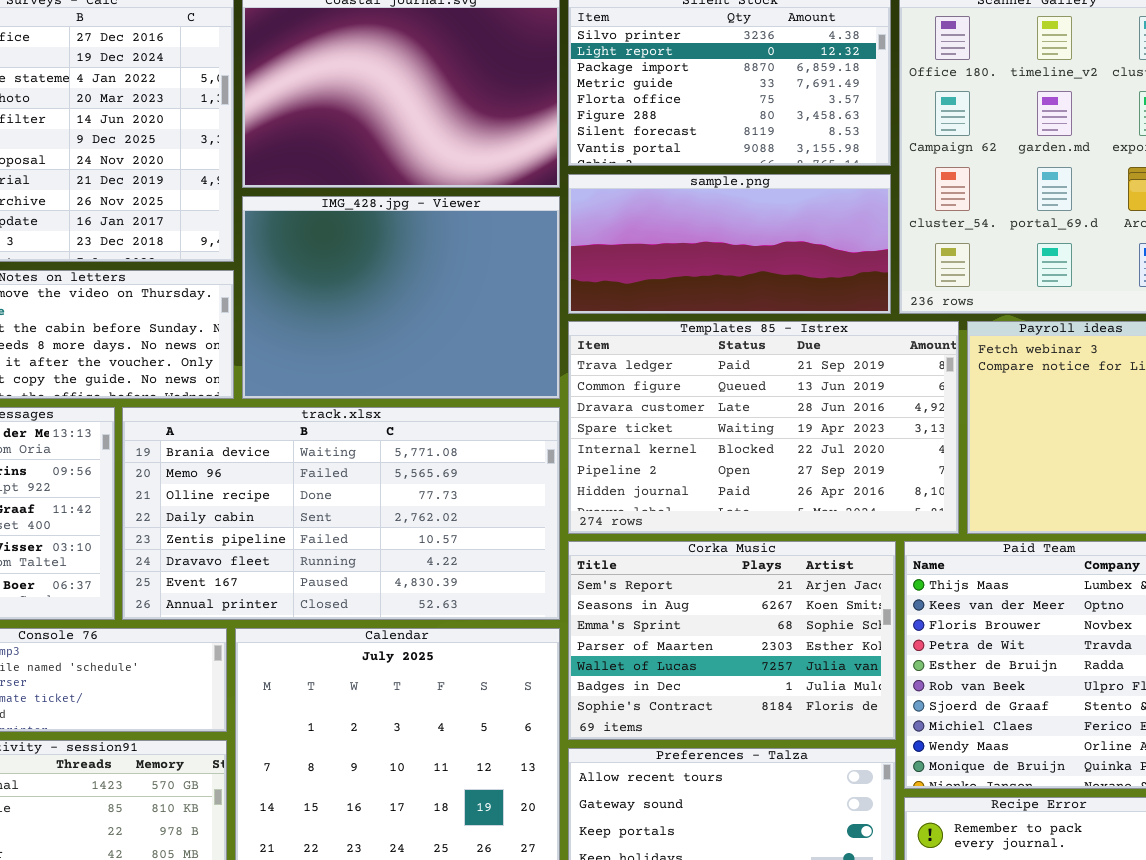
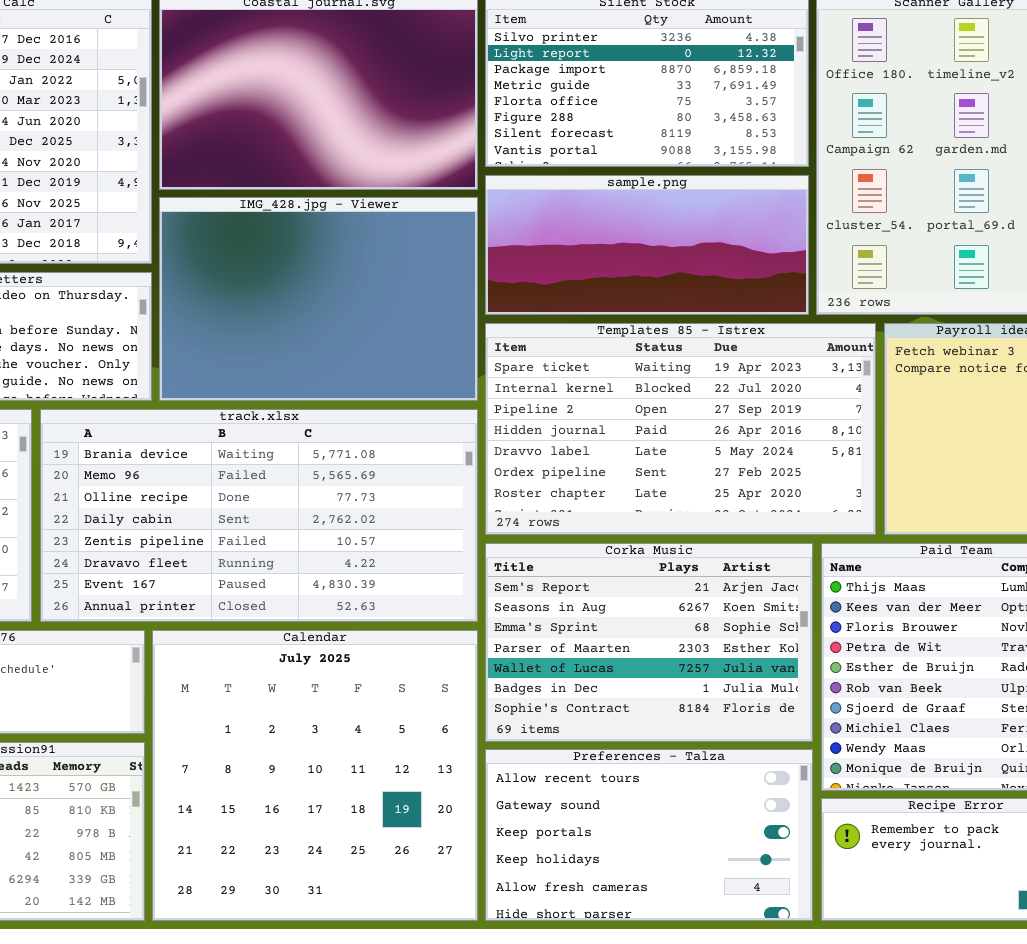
Templates 85 - Istrex: [568,321,959,534] -> [485,323,876,535], scrolled down 3 rows

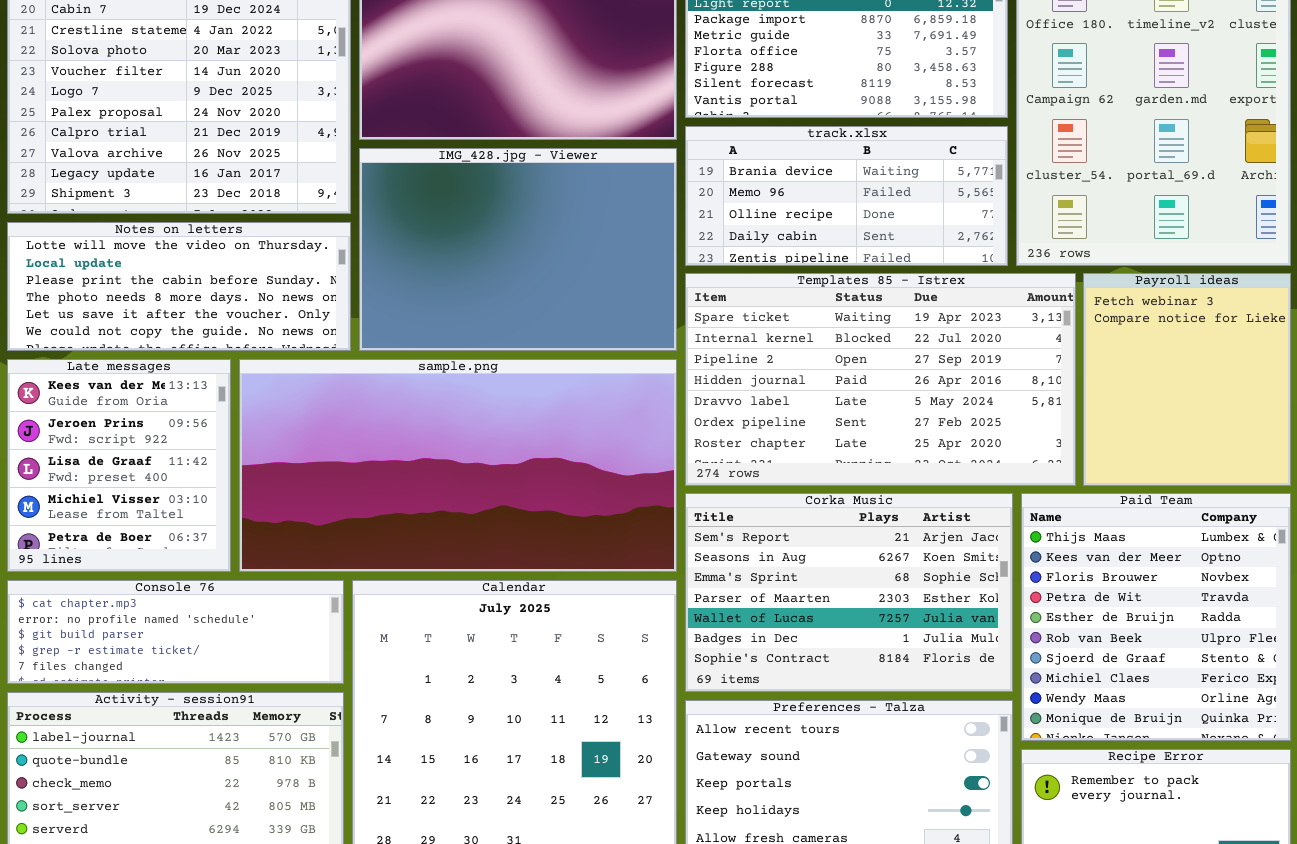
sample.png: [485,175,809,315] -> [239,359,677,572], moved, resized
track.xlsx: [40,409,478,622] -> [685,126,1008,266], moved, resized

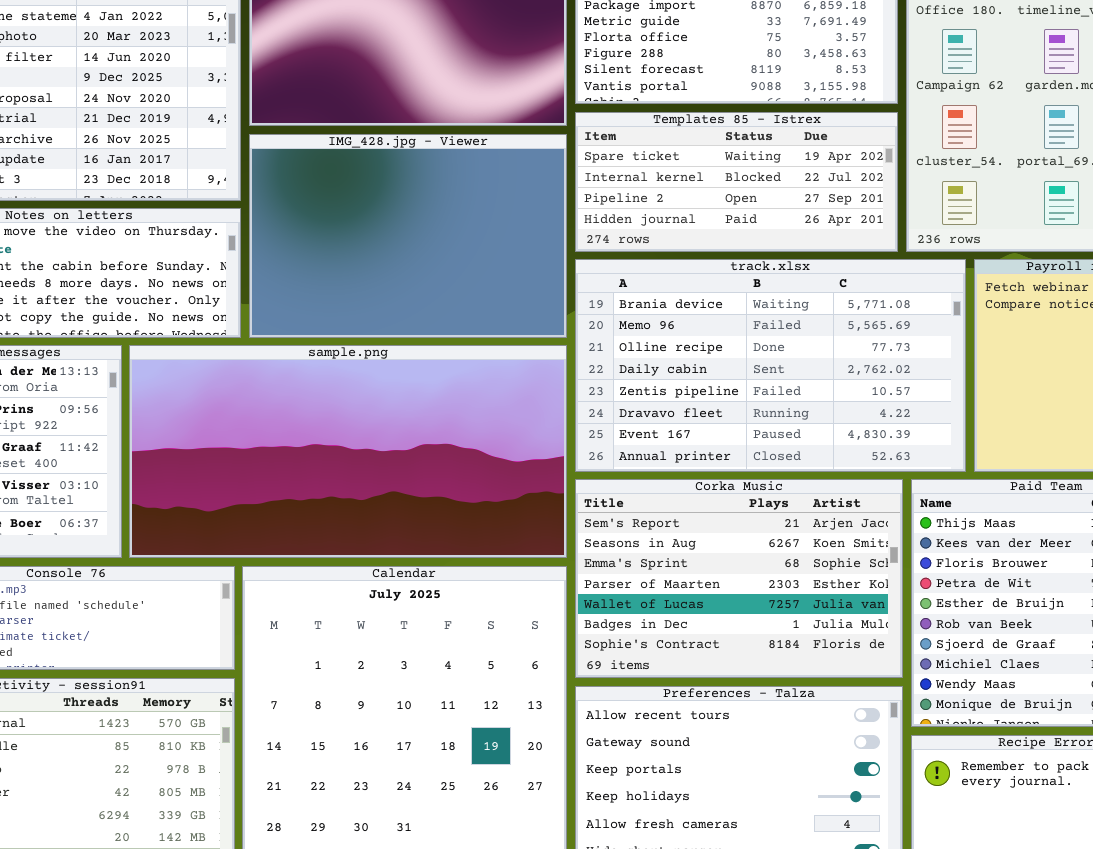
track.xlsx: [685,126,1008,266] -> [575,259,966,472], moved, resized
Templates 85 - Istrex: [685,273,1076,486] -> [575,112,898,252], moved, resized

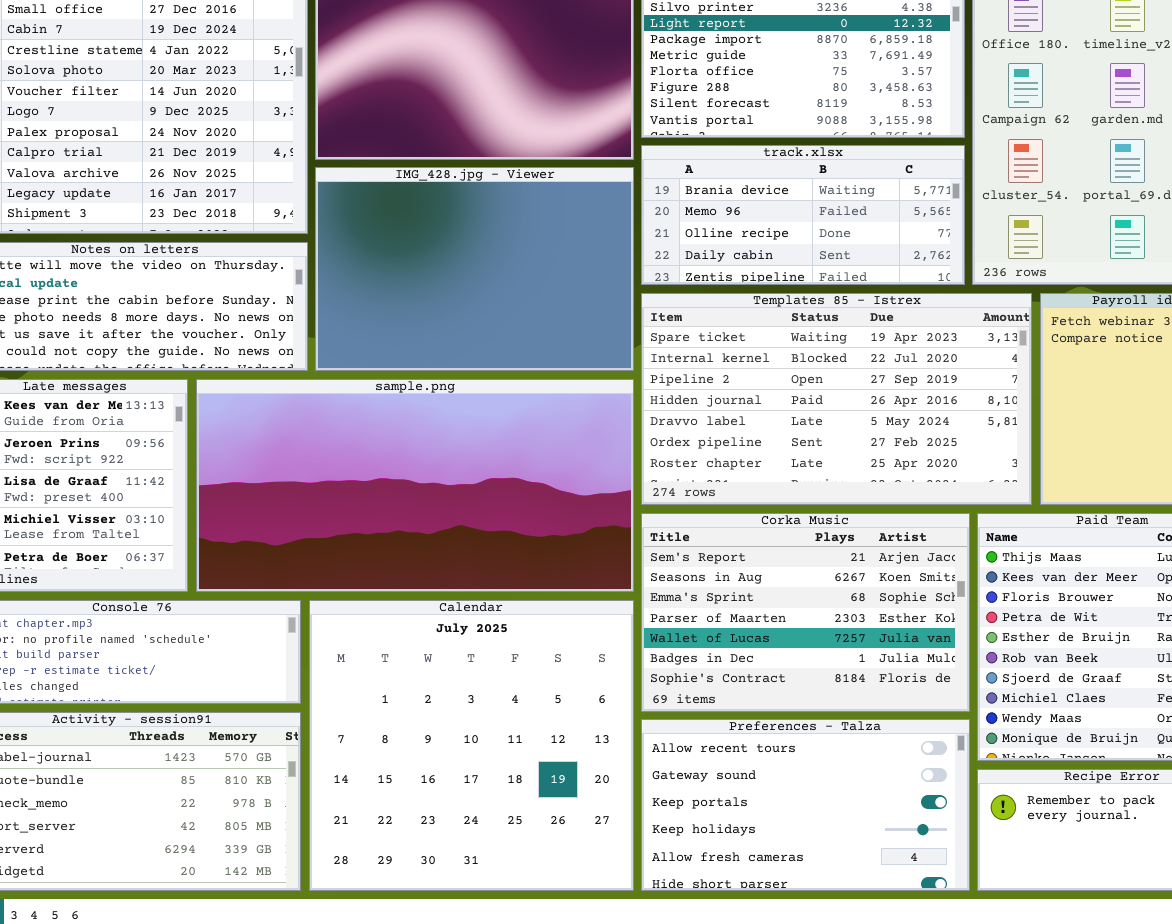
Templates 85 - Istrex: [575,112,898,252] -> [641,293,1032,505], moved, resized
track.xlsx: [575,259,966,472] -> [641,145,965,285], moved, resized

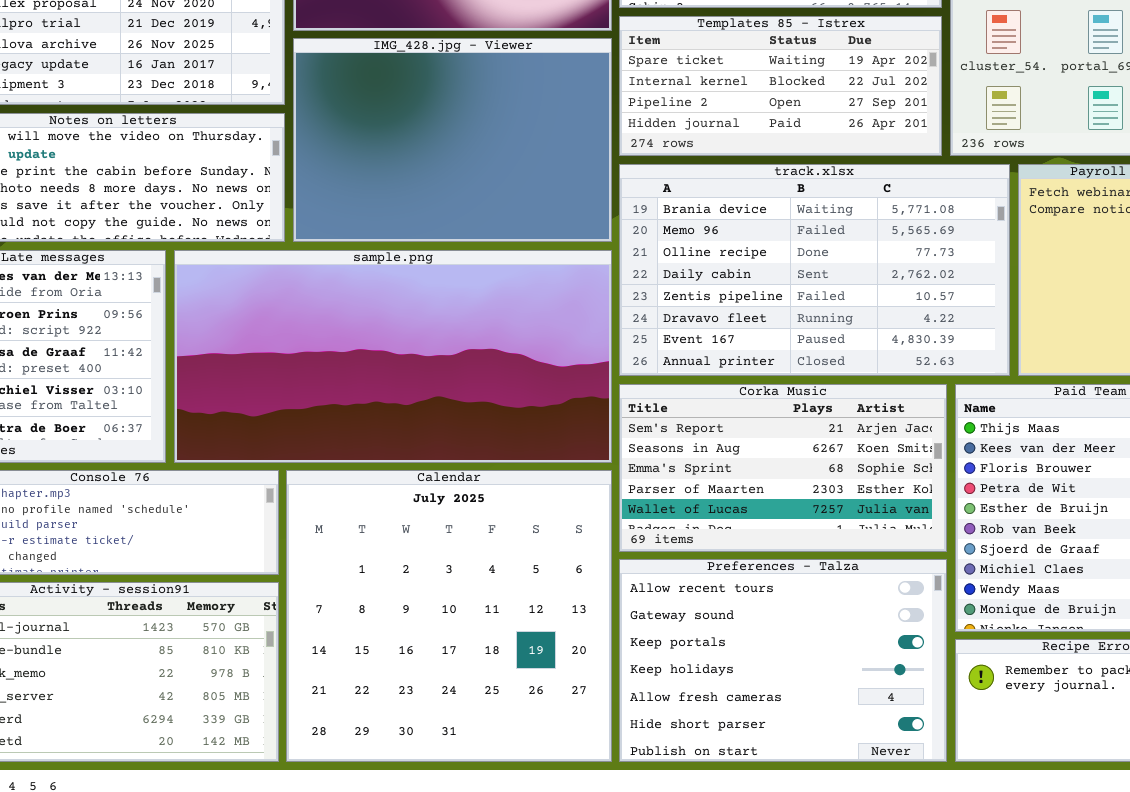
track.xlsx: [641,145,965,285] -> [619,164,1010,376], moved, resized
Templates 85 - Istrex: [641,293,1032,505] -> [619,16,942,156], moved, resized
Corka Music: [641,513,970,712] -> [619,384,947,552], resized
Preferences - Talza: [641,719,970,891] -> [619,559,947,762], resized

